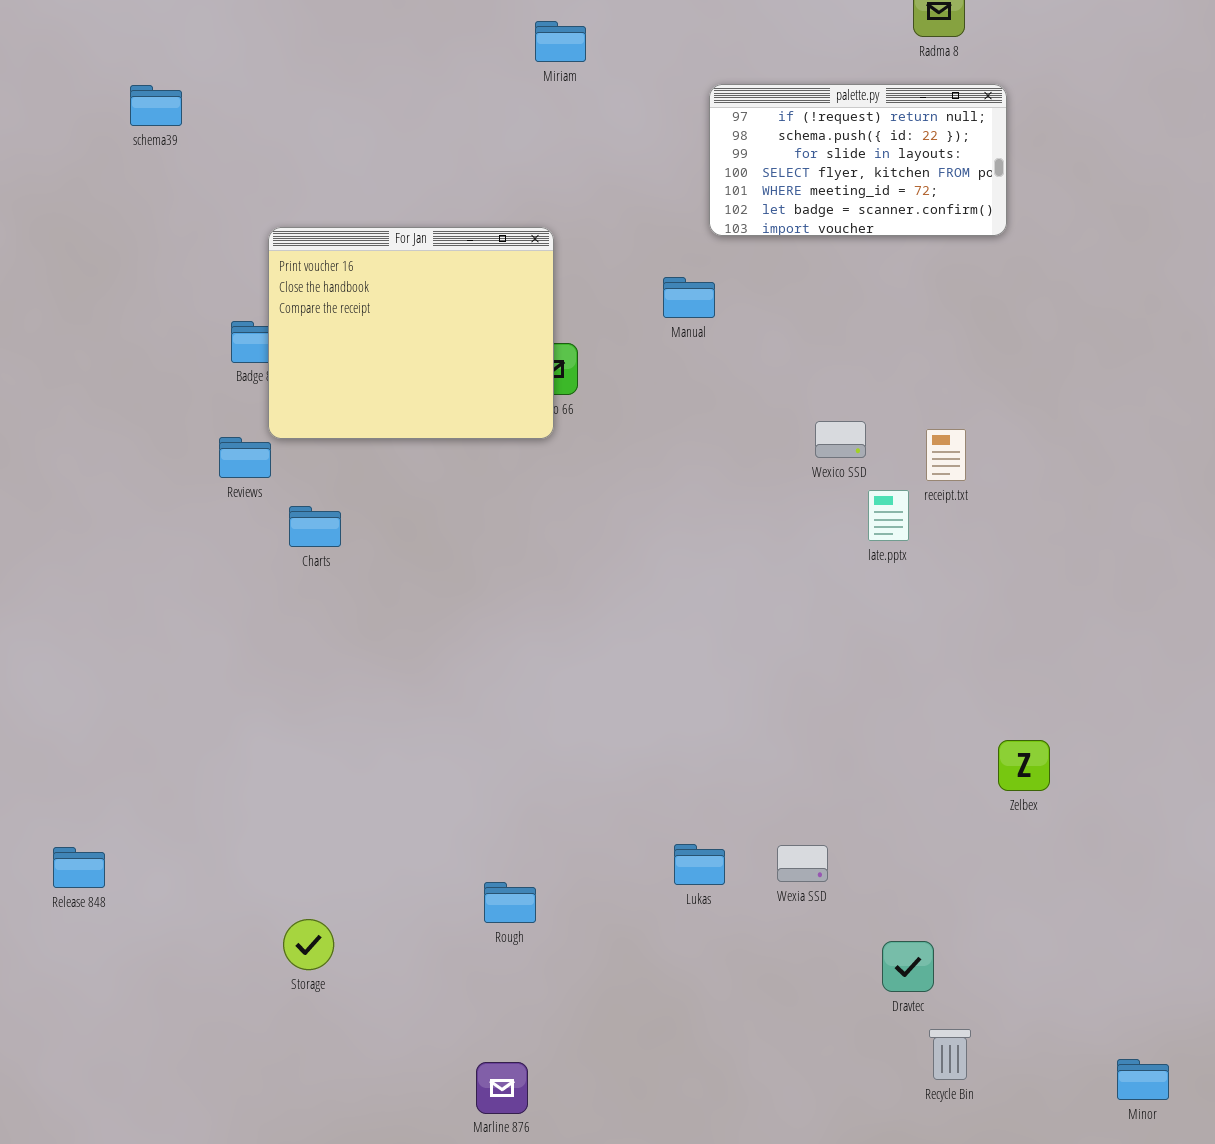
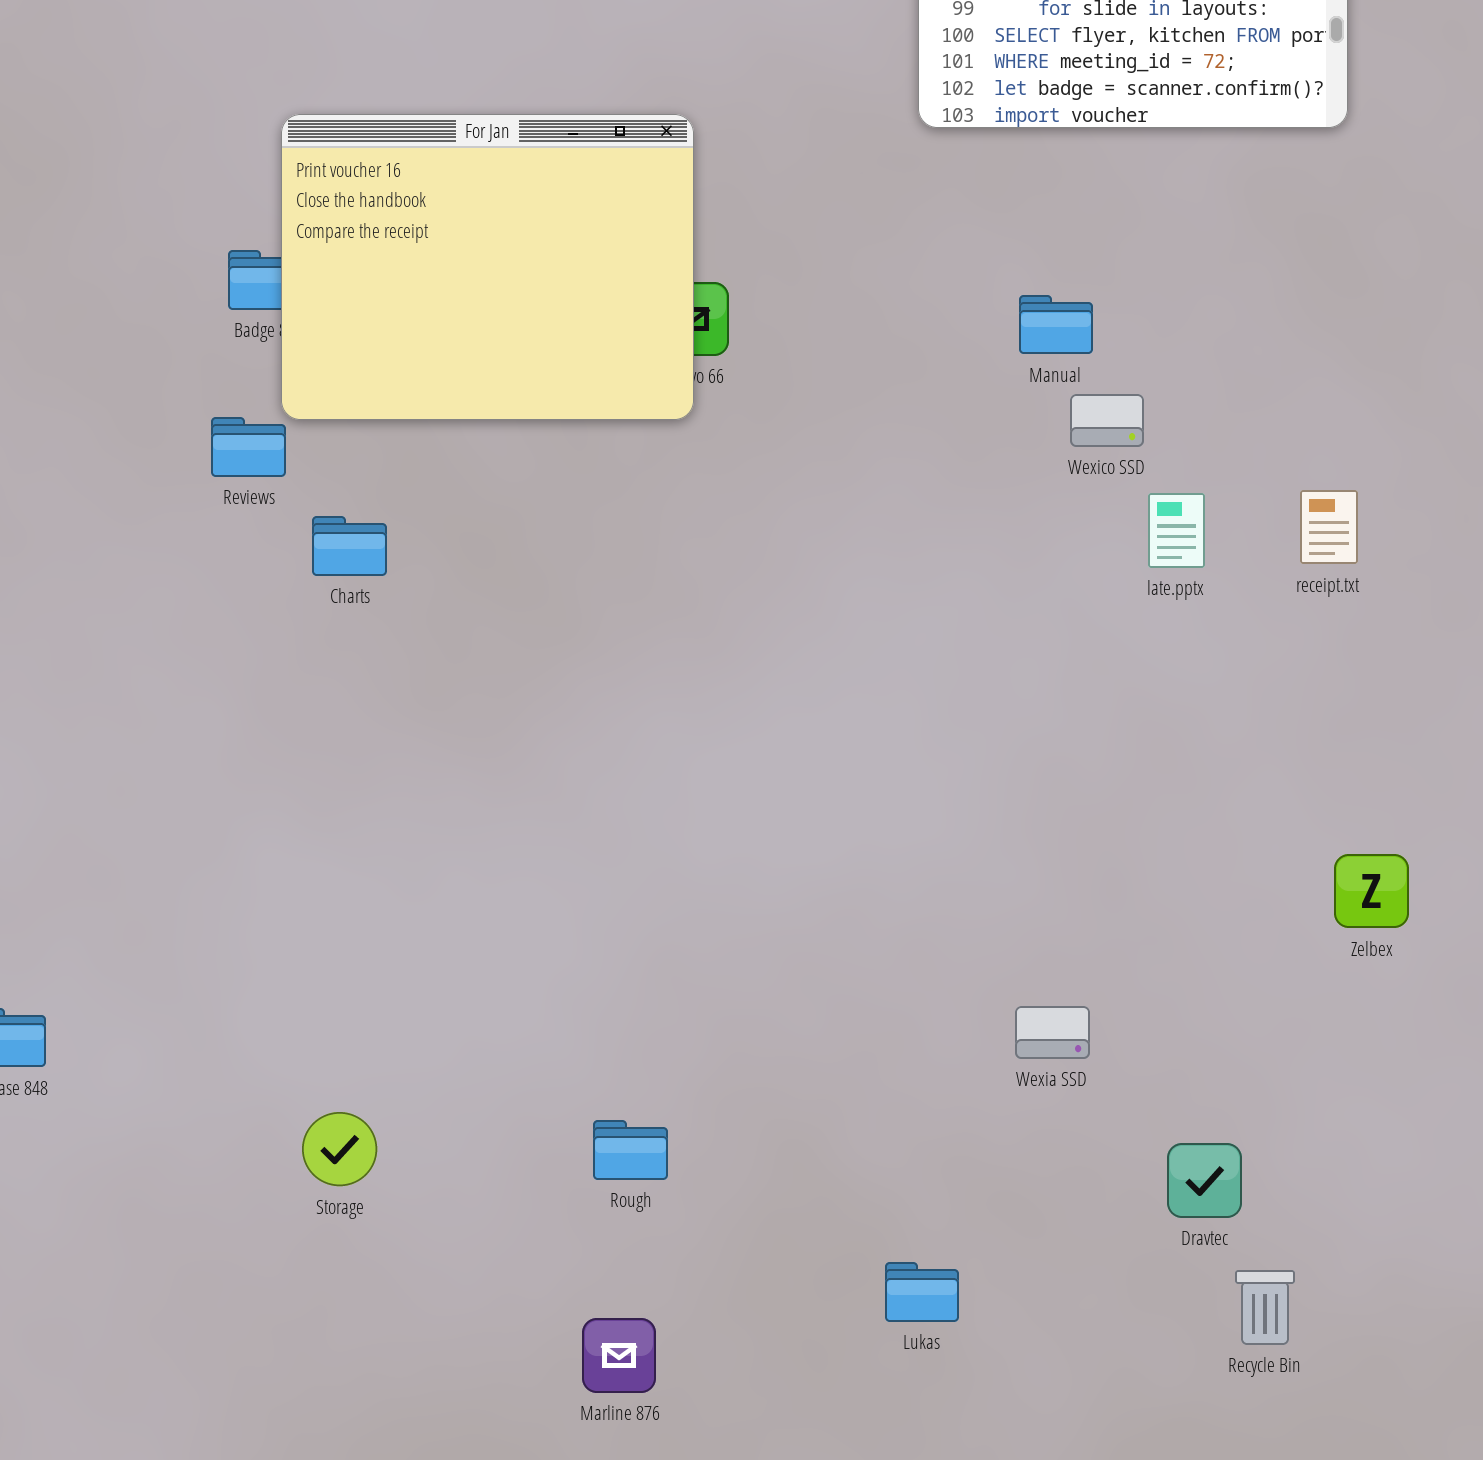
Manual: [663,277,715,318] -> [1019,295,1093,354], moved
receipt.txt: [926,429,966,481] -> [1300,490,1358,564], moved
Lukas: [674,844,725,885] -> [885,1262,959,1322], moved
Rough: [484,882,536,923] -> [593,1120,668,1180], moved

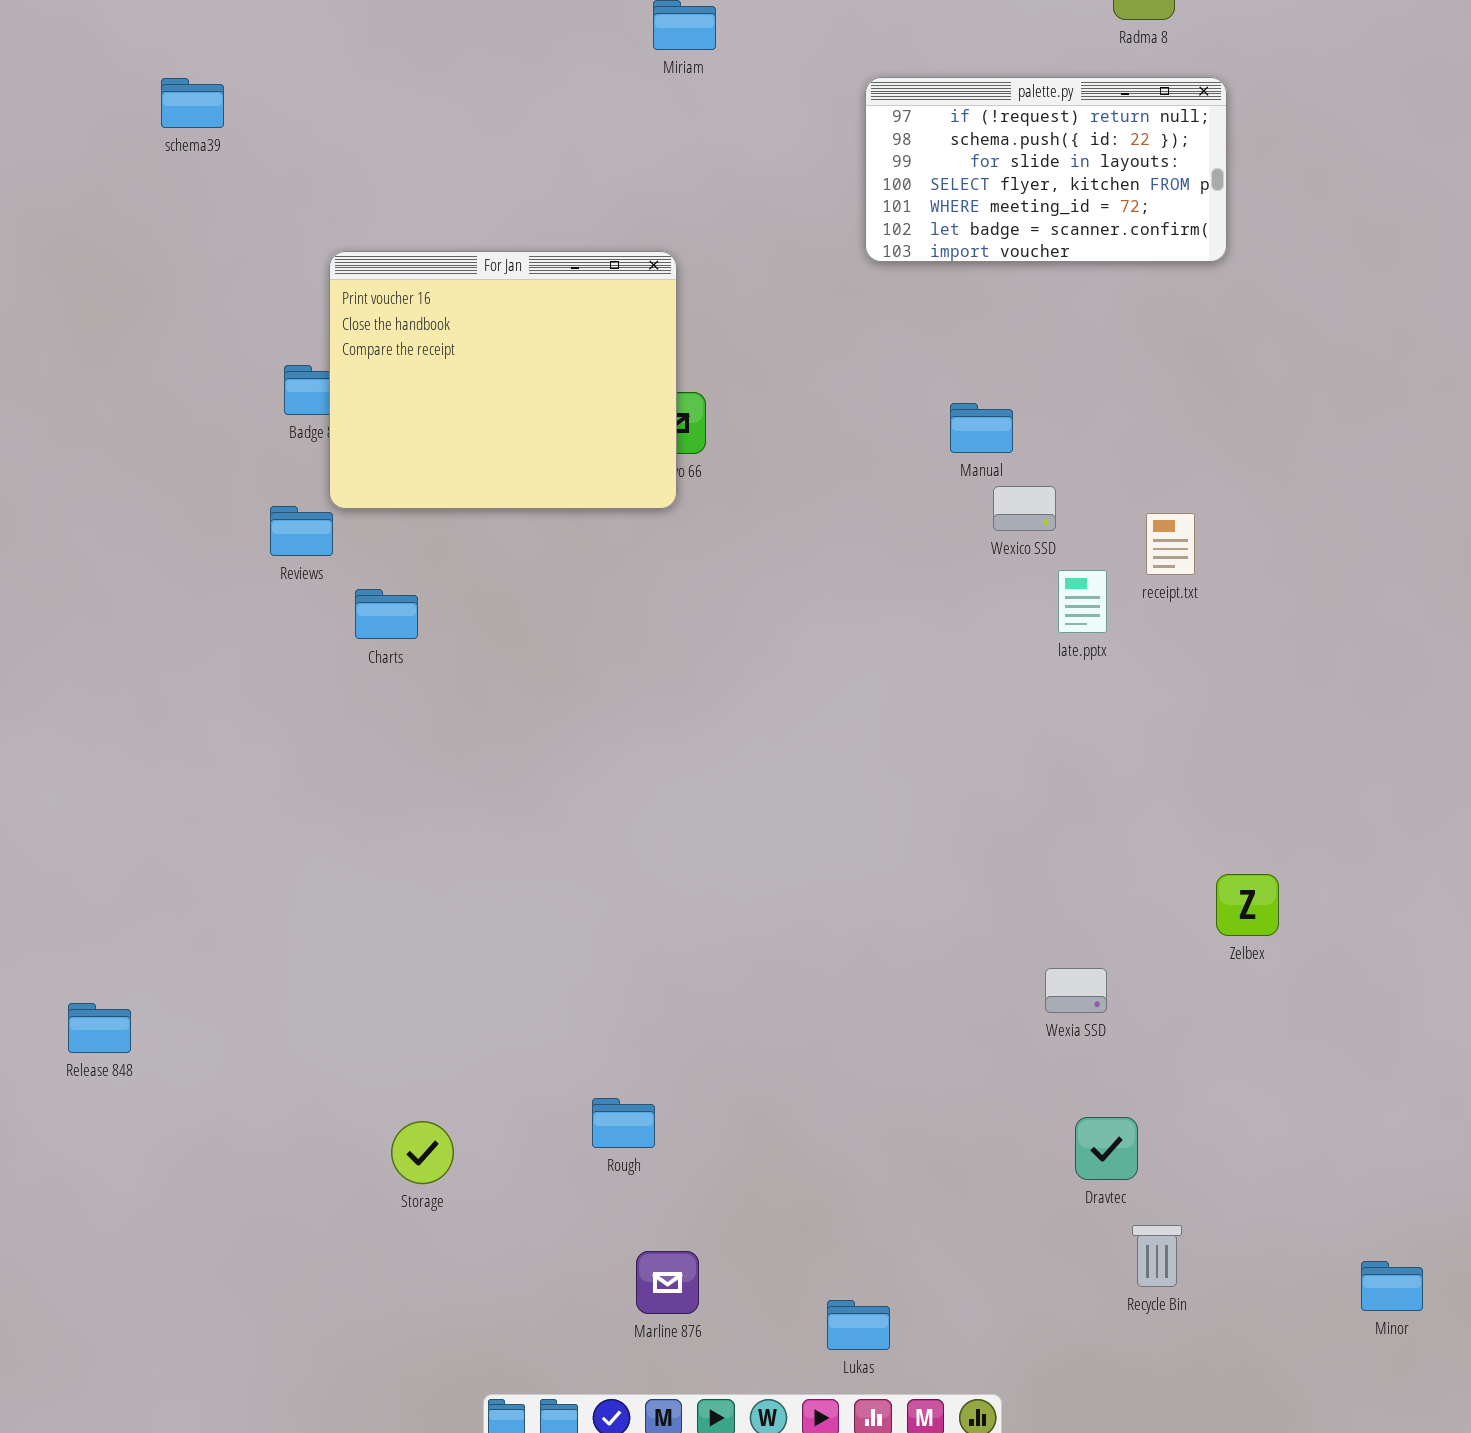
receipt.txt: [1300,490,1358,564] -> [1146,513,1195,575], moved
Wexia SSD: [1015,1006,1090,1059] -> [1045,968,1107,1013], moved
Storage: [302,1112,377,1186] -> [391,1121,454,1184], moved
Lukas: [885,1262,959,1322] -> [827,1300,890,1350], moved
Marline 876: [582,1318,656,1393] -> [636,1251,699,1314], moved

